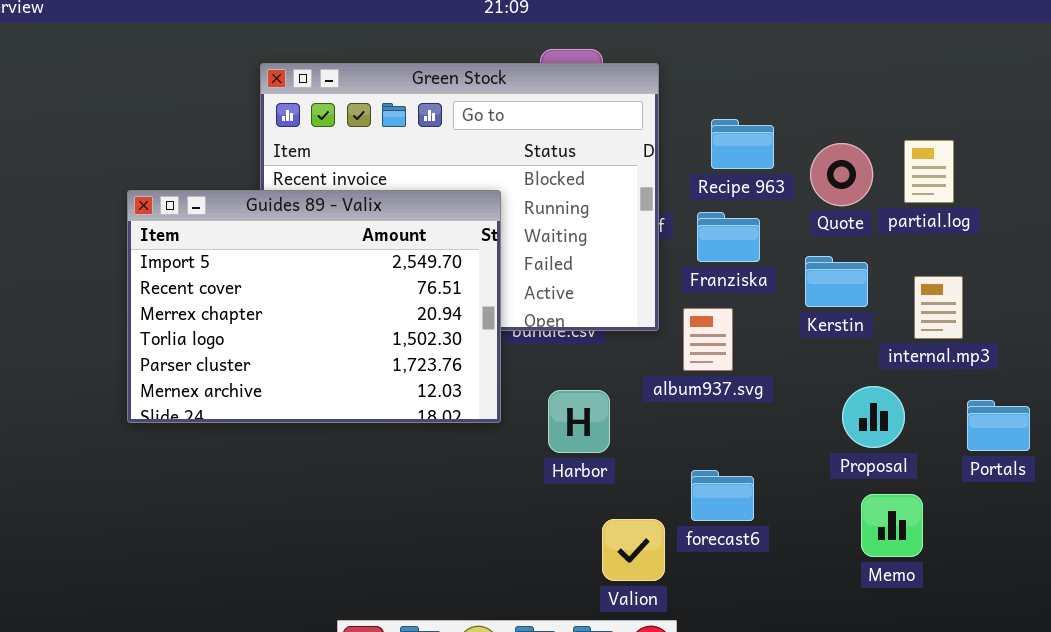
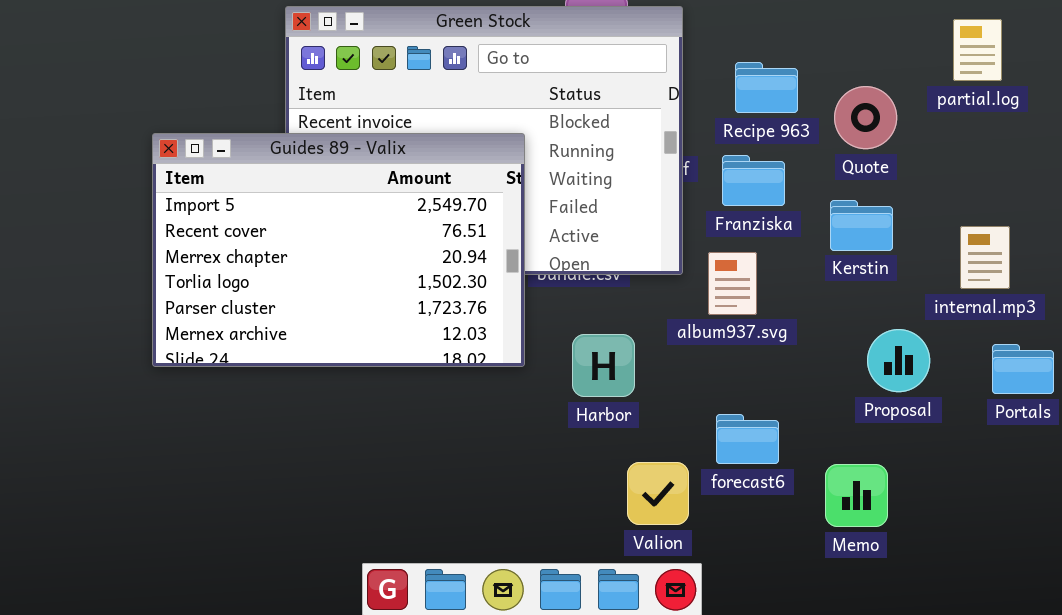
partial.log: [904,140,954,203] -> [953,19,1002,81], moved
internal.mp3: [914,276,963,339] -> [960,226,1010,289], moved
Memo: [861,494,923,557] -> [825,464,888,527], moved

